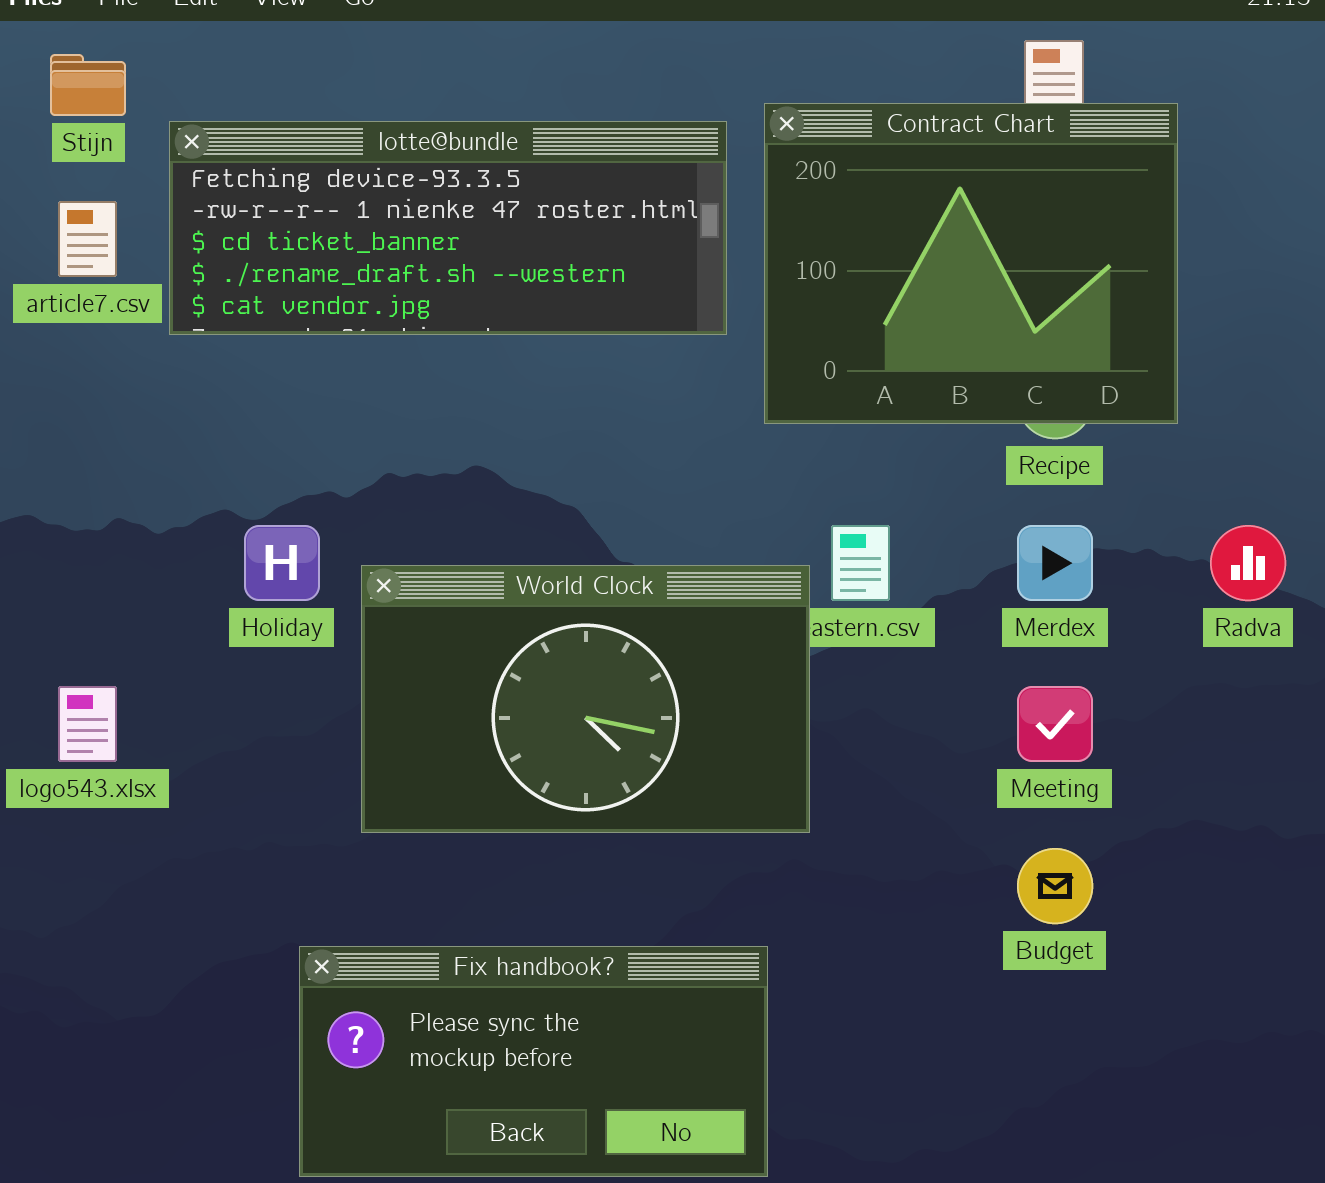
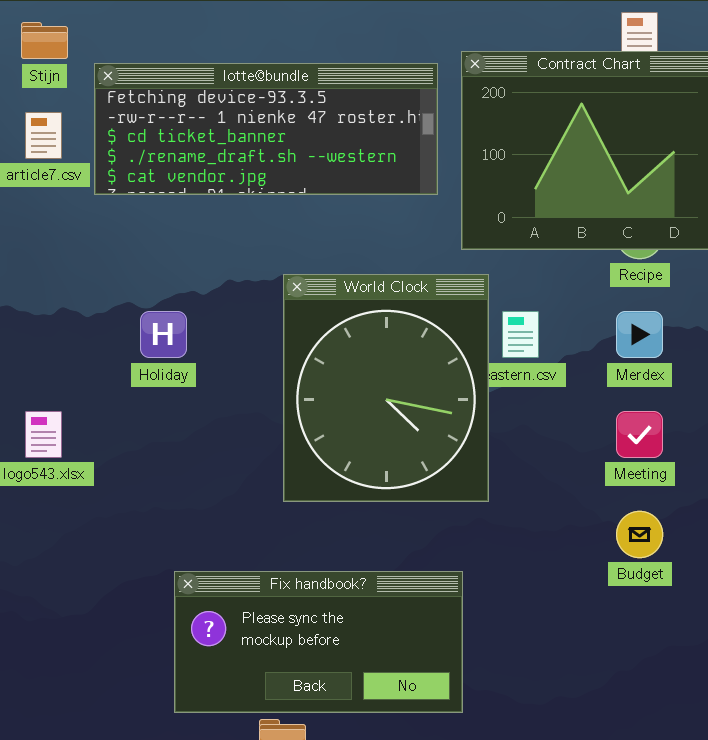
World Clock: [361,565,810,833] -> [283,274,489,502], resized

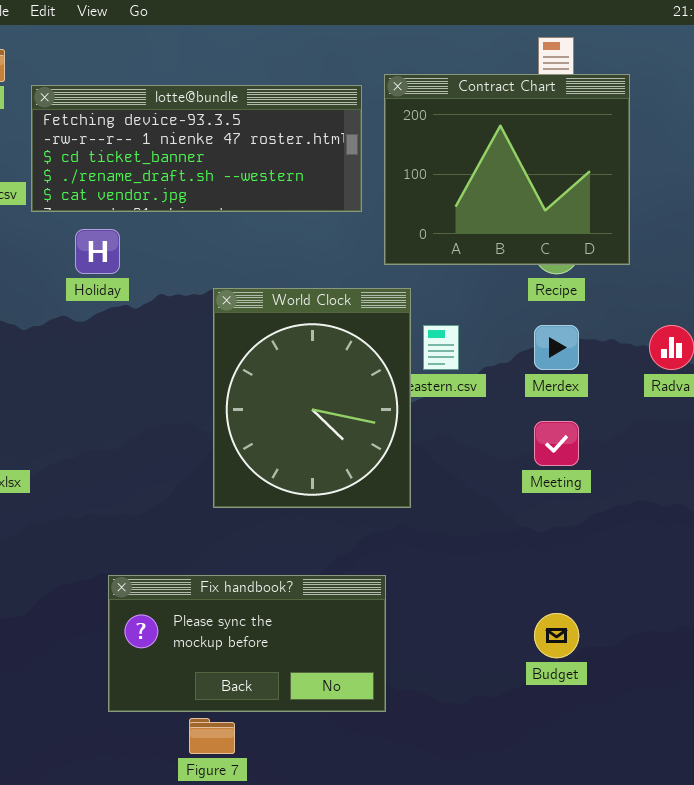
Holiday: [140,311,187,358] -> [75,229,120,274], moved
Budget: [616,511,663,558] -> [534,613,579,658], moved

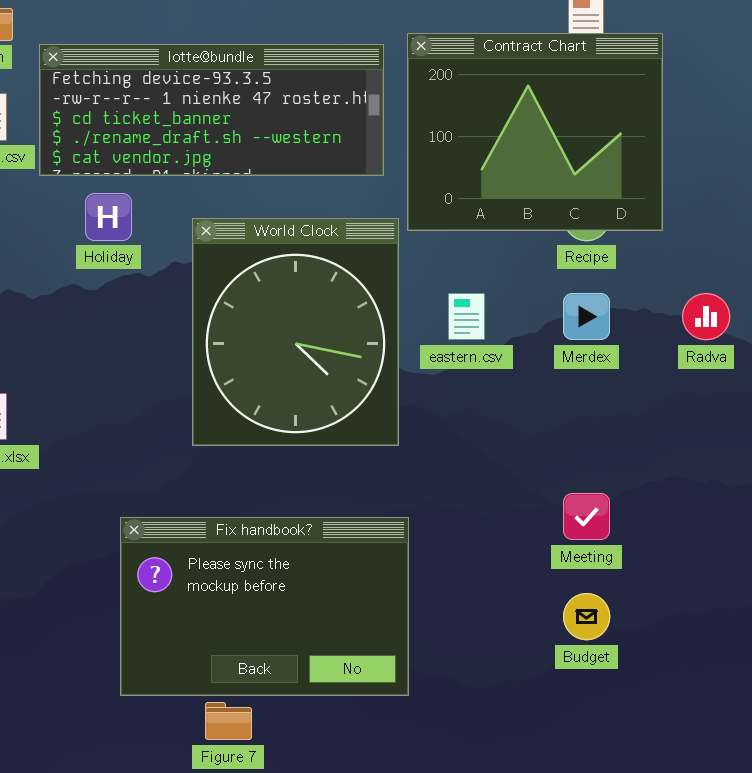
World Clock: [213,288,411,508] -> [192,218,399,446], moved
Meeting: [534,421,579,466] -> [563,493,610,540], moved
Fix handbook?: [108,575,386,712] -> [120,517,409,696], resized

